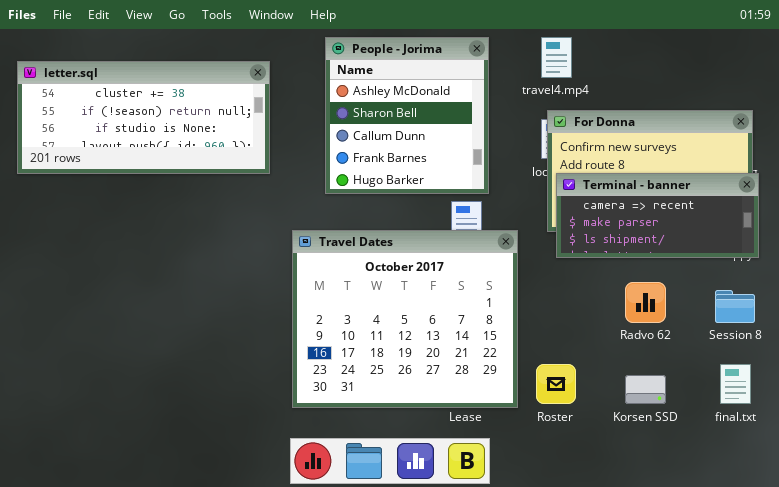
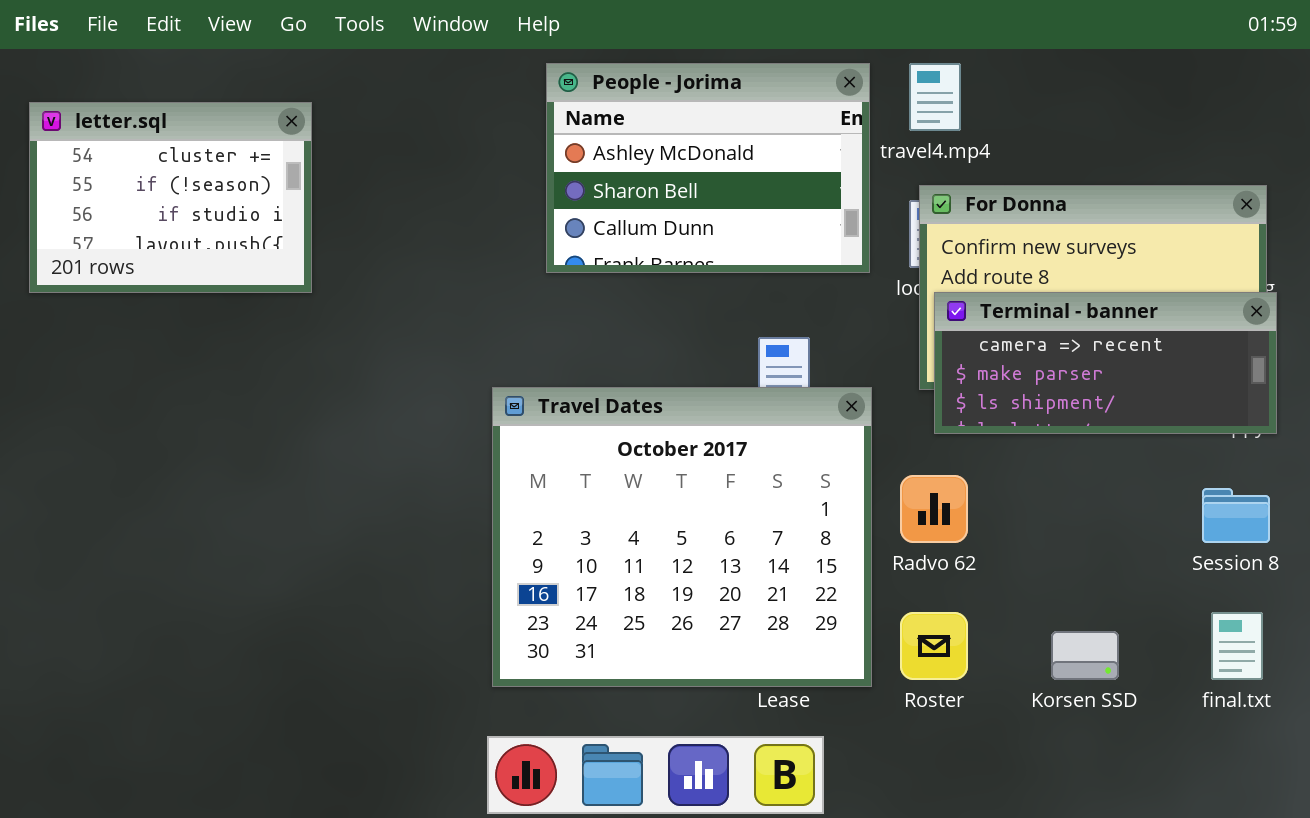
People - Jorima: [325,37,489,194] -> [546,63,870,273], resized
letter.sql: [17,61,270,174] -> [29,102,312,293], resized
Radvo 62: [625,282,666,323] -> [900,475,968,543], moved

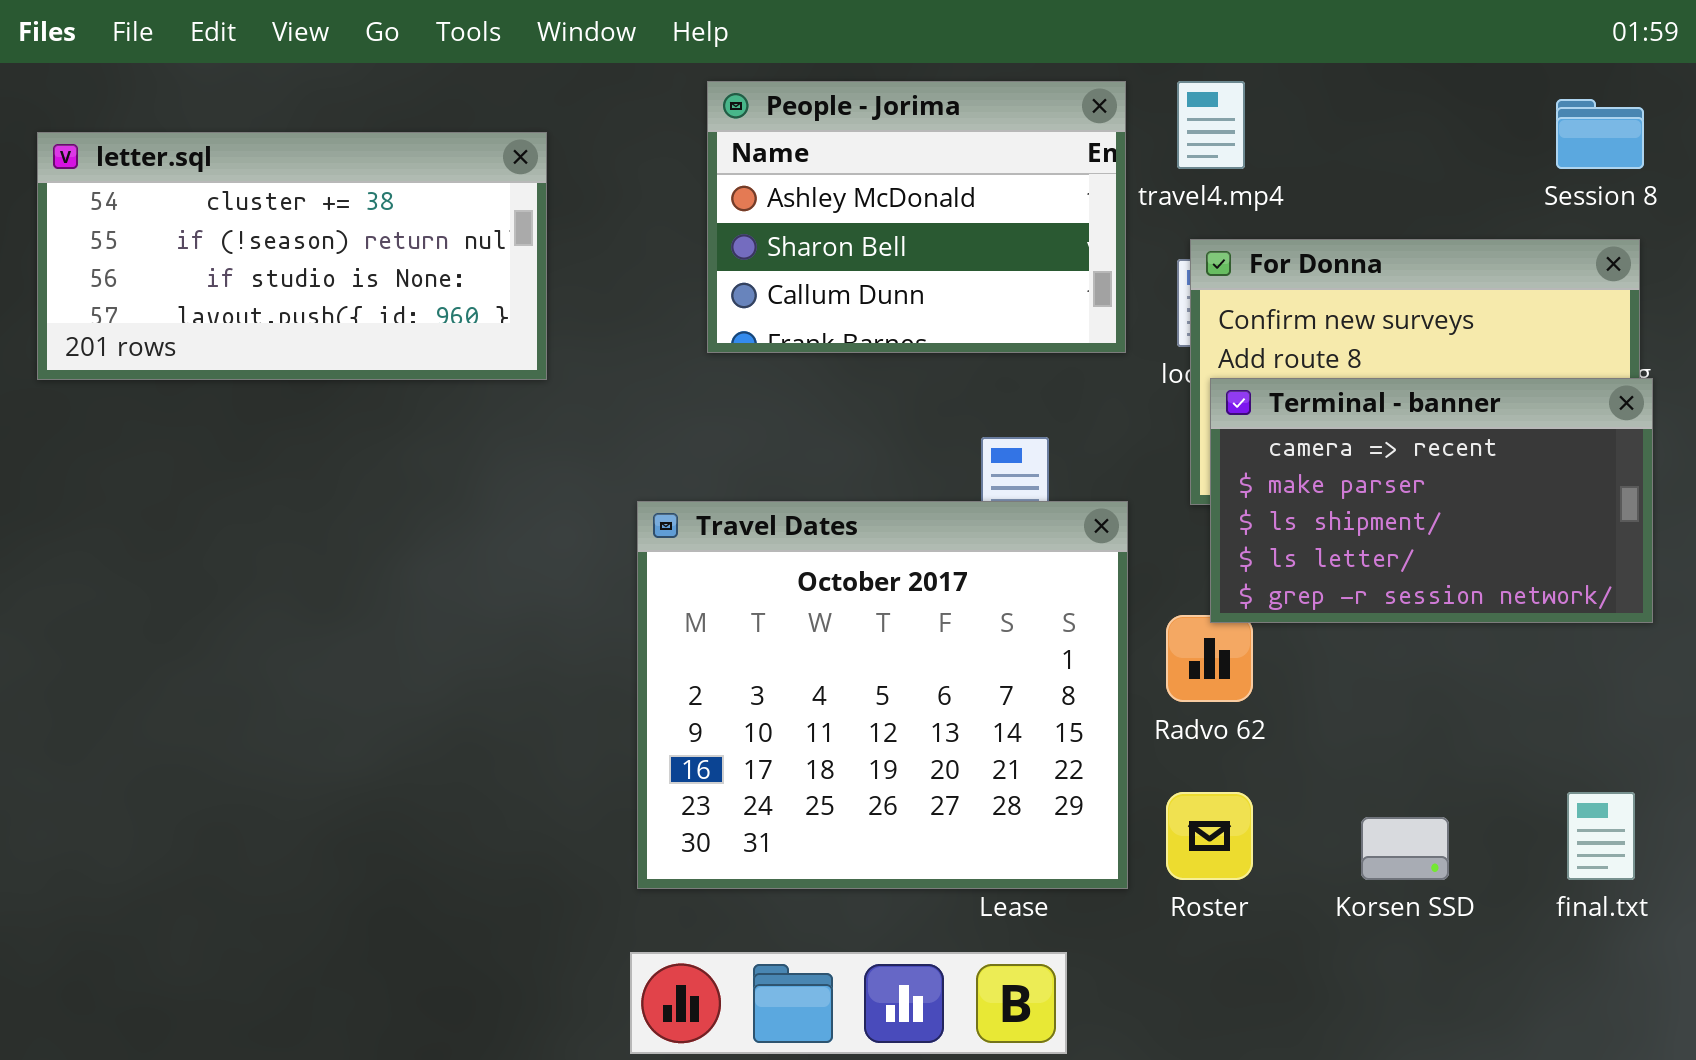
letter.sql: [29,102,312,293] -> [37,132,547,380], resized
Terminal - banner: [934,292,1277,434] -> [1210,378,1653,623], resized
Session 8: [1202,488,1270,543] -> [1556,99,1644,169], moved

